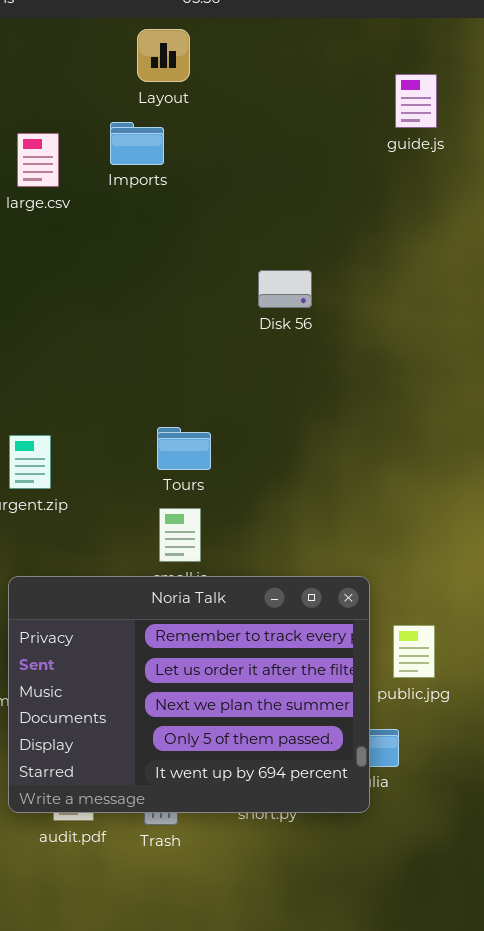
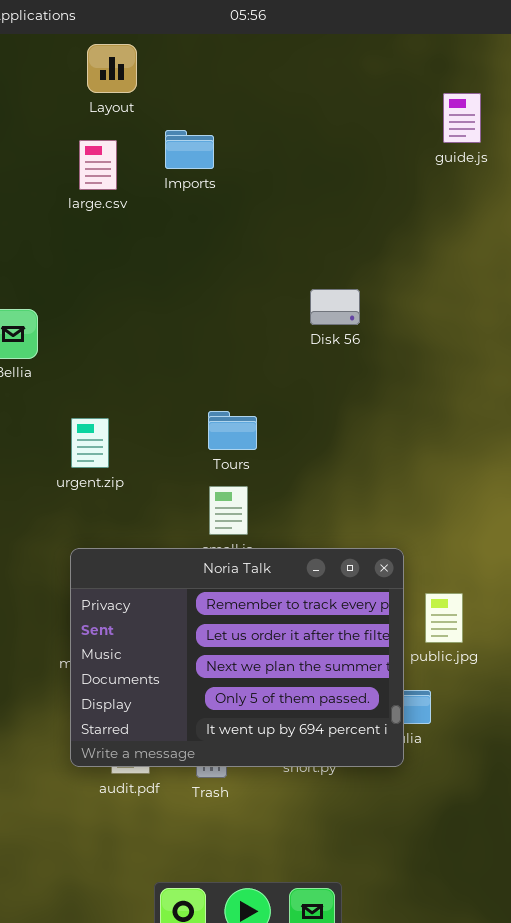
Layout: [137,29,190,82] -> [87,44,137,93], moved
guide.js: [395,74,437,128] -> [443,93,481,143], moved
Disk 56: [258,270,312,308] -> [310,289,360,325], moved

